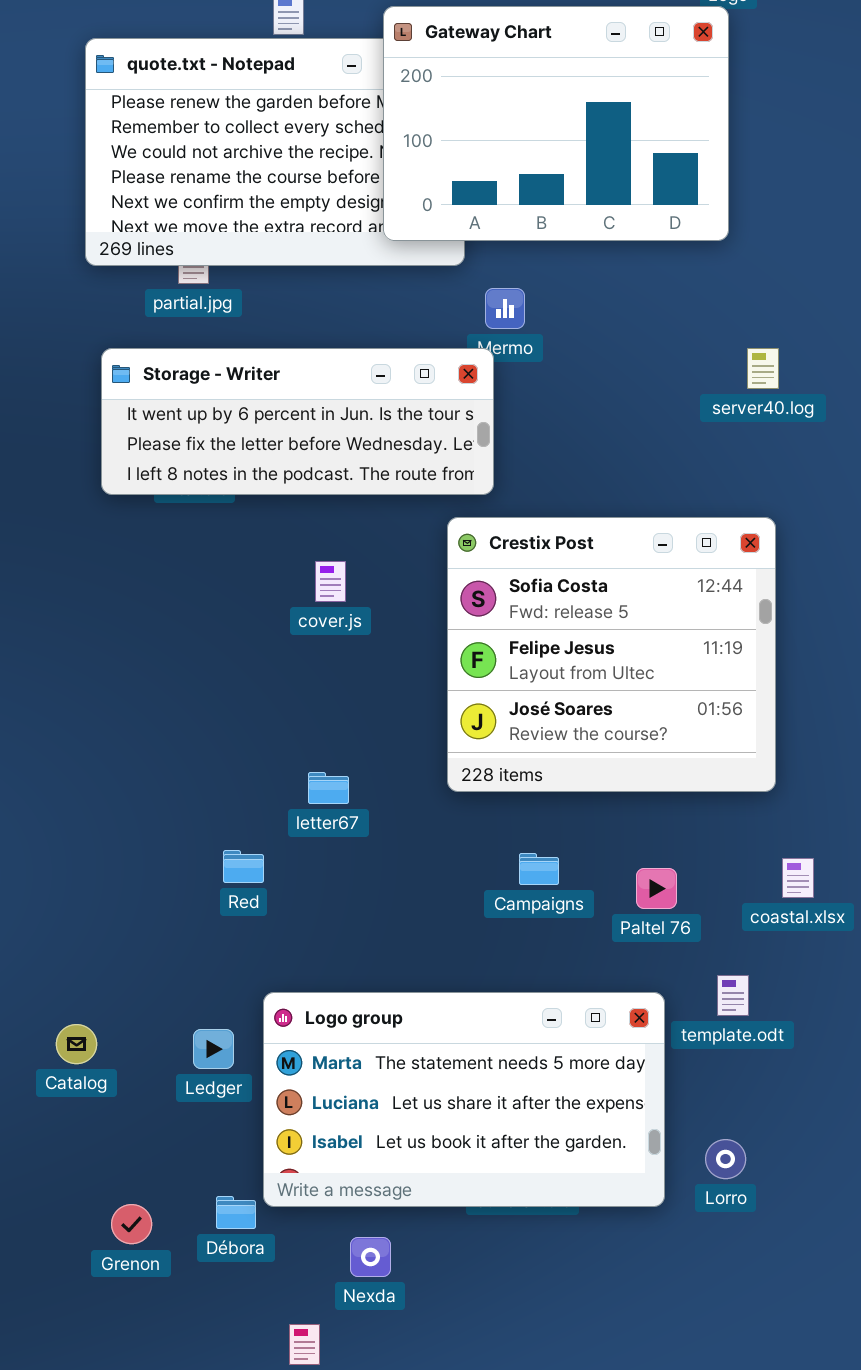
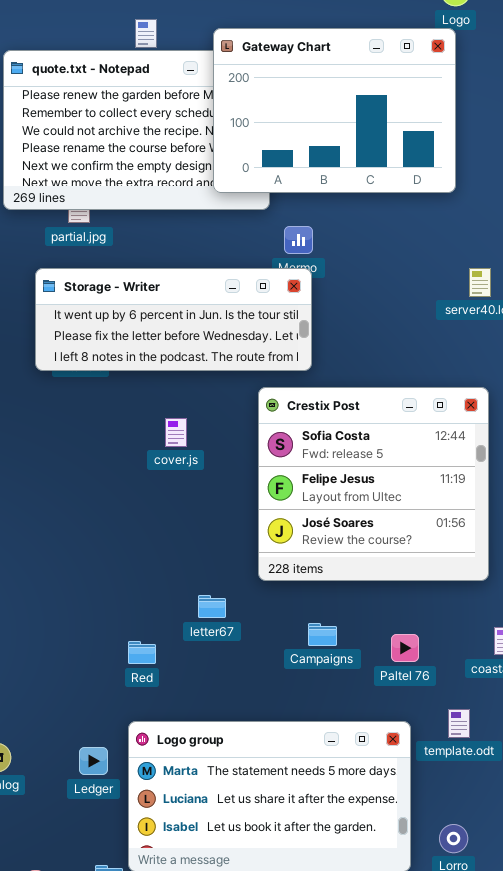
Storage - Writer: [101,348,494,495] -> [35,268,312,371], moved
letter67: [308,772,349,804] -> [198,595,226,618], moved
Red: [223,850,264,883] -> [128,641,156,664], moved

